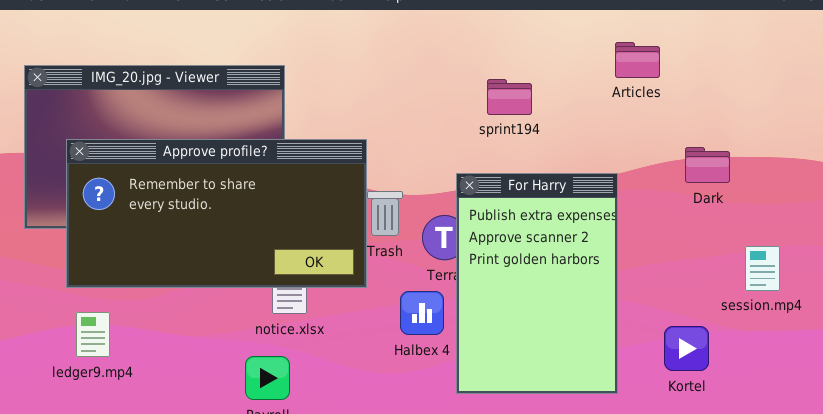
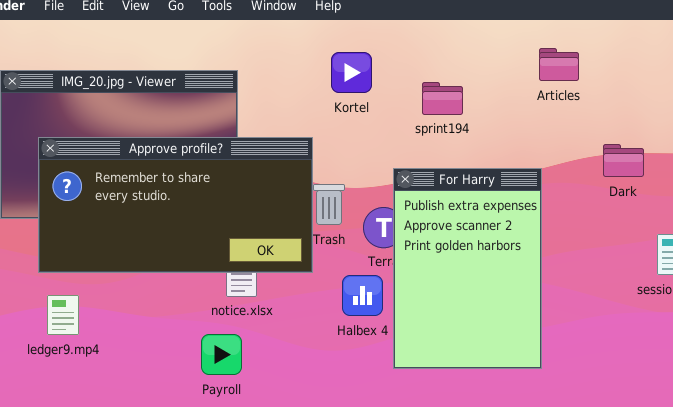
Kortel: [664,326,709,371] -> [331,52,372,93], moved

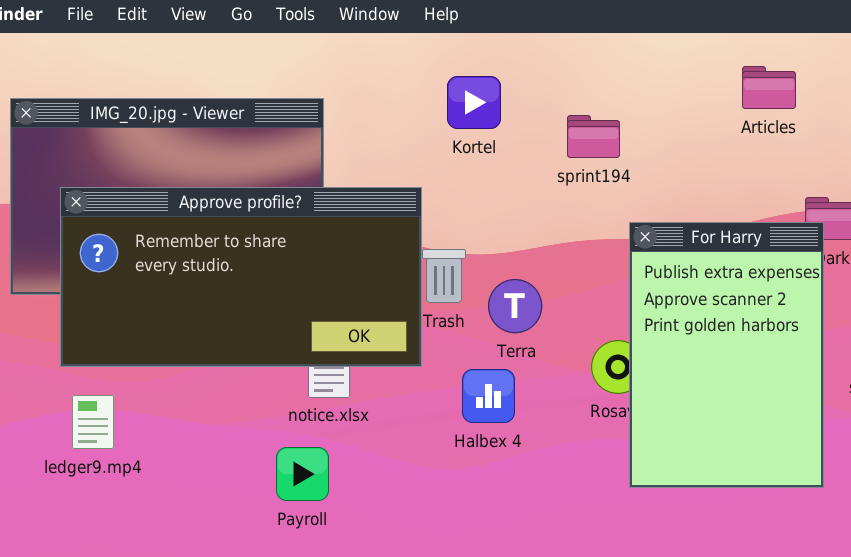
Articles: [539,48,579,81] -> [742,66,796,109], moved
For Harry: [393,168,542,369] -> [629,222,824,488], moved

